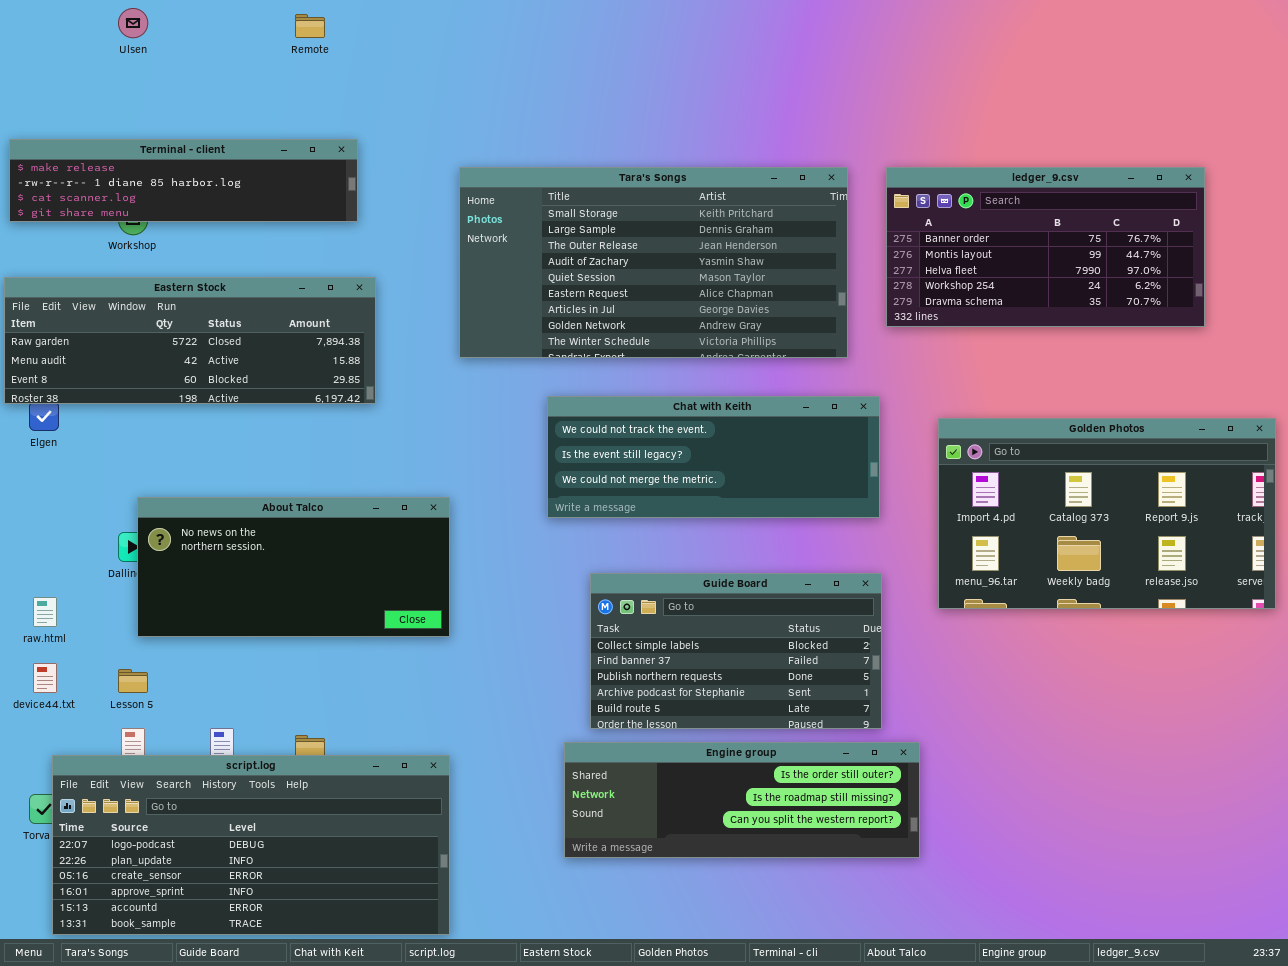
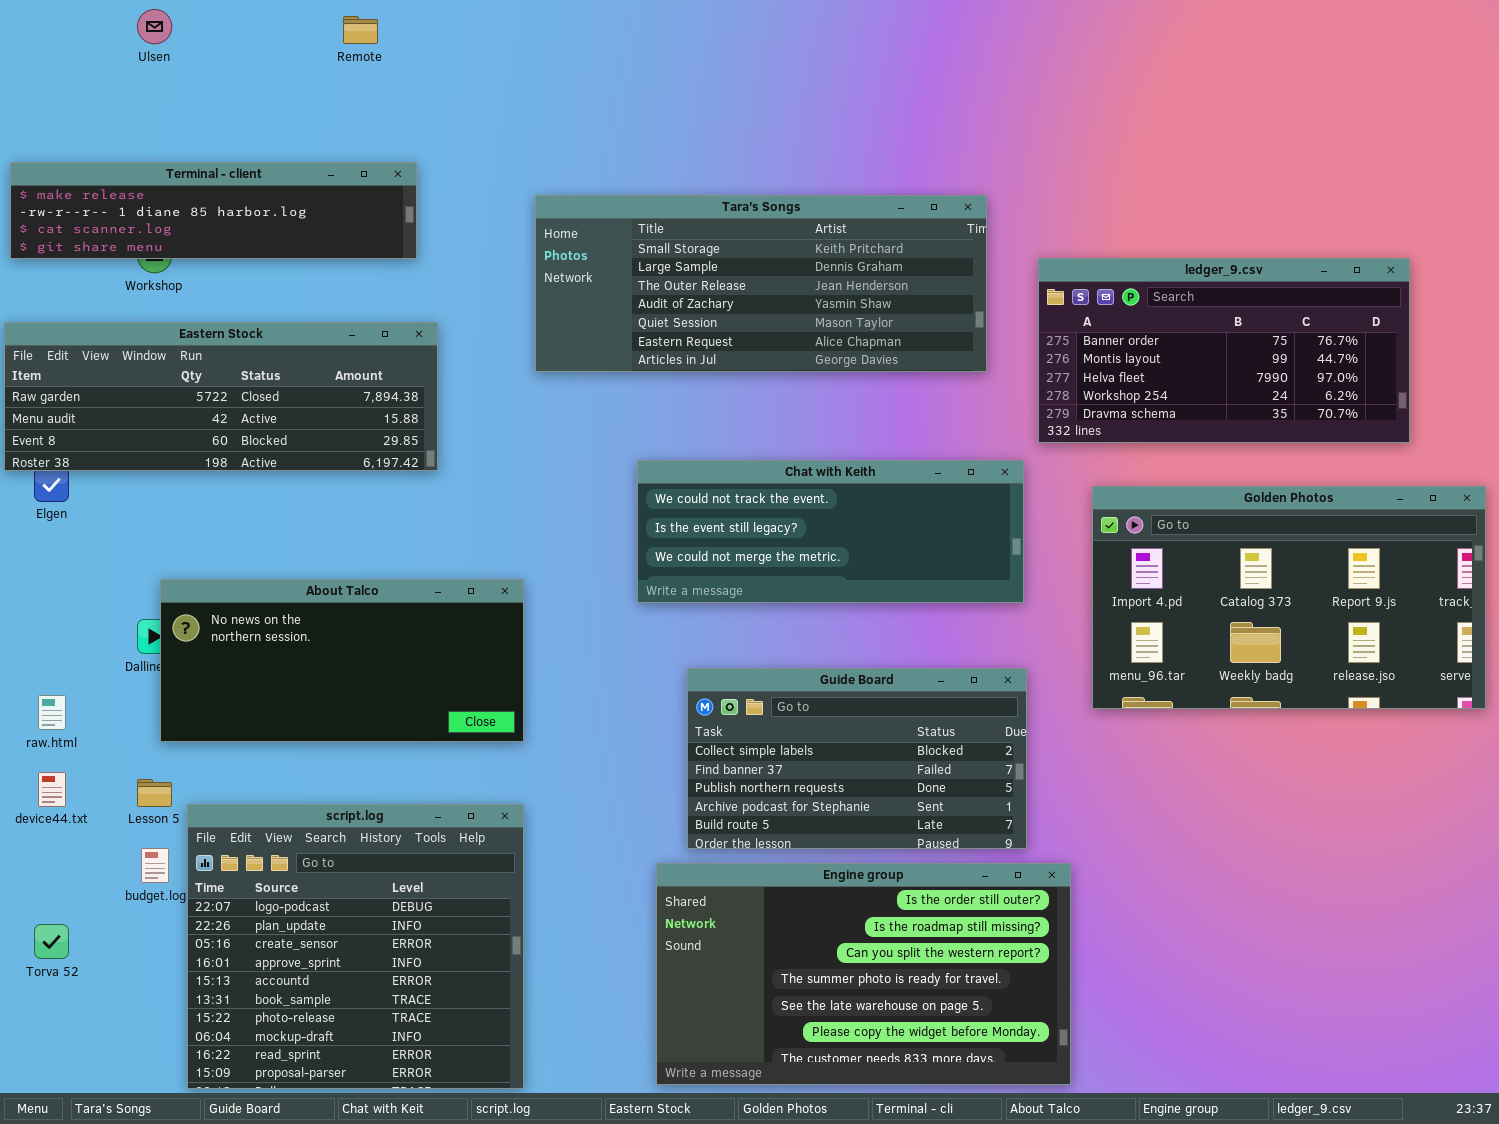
Tara's Songs: [459,167,848,358] -> [535,195,987,372], resized
ledger_9.csv: [886,167,1205,327] -> [1038,258,1410,443], moved
Engine group: [564,742,920,858] -> [656,863,1071,1085], resized
script.log: [52,755,450,935] -> [187,804,524,1089], resized

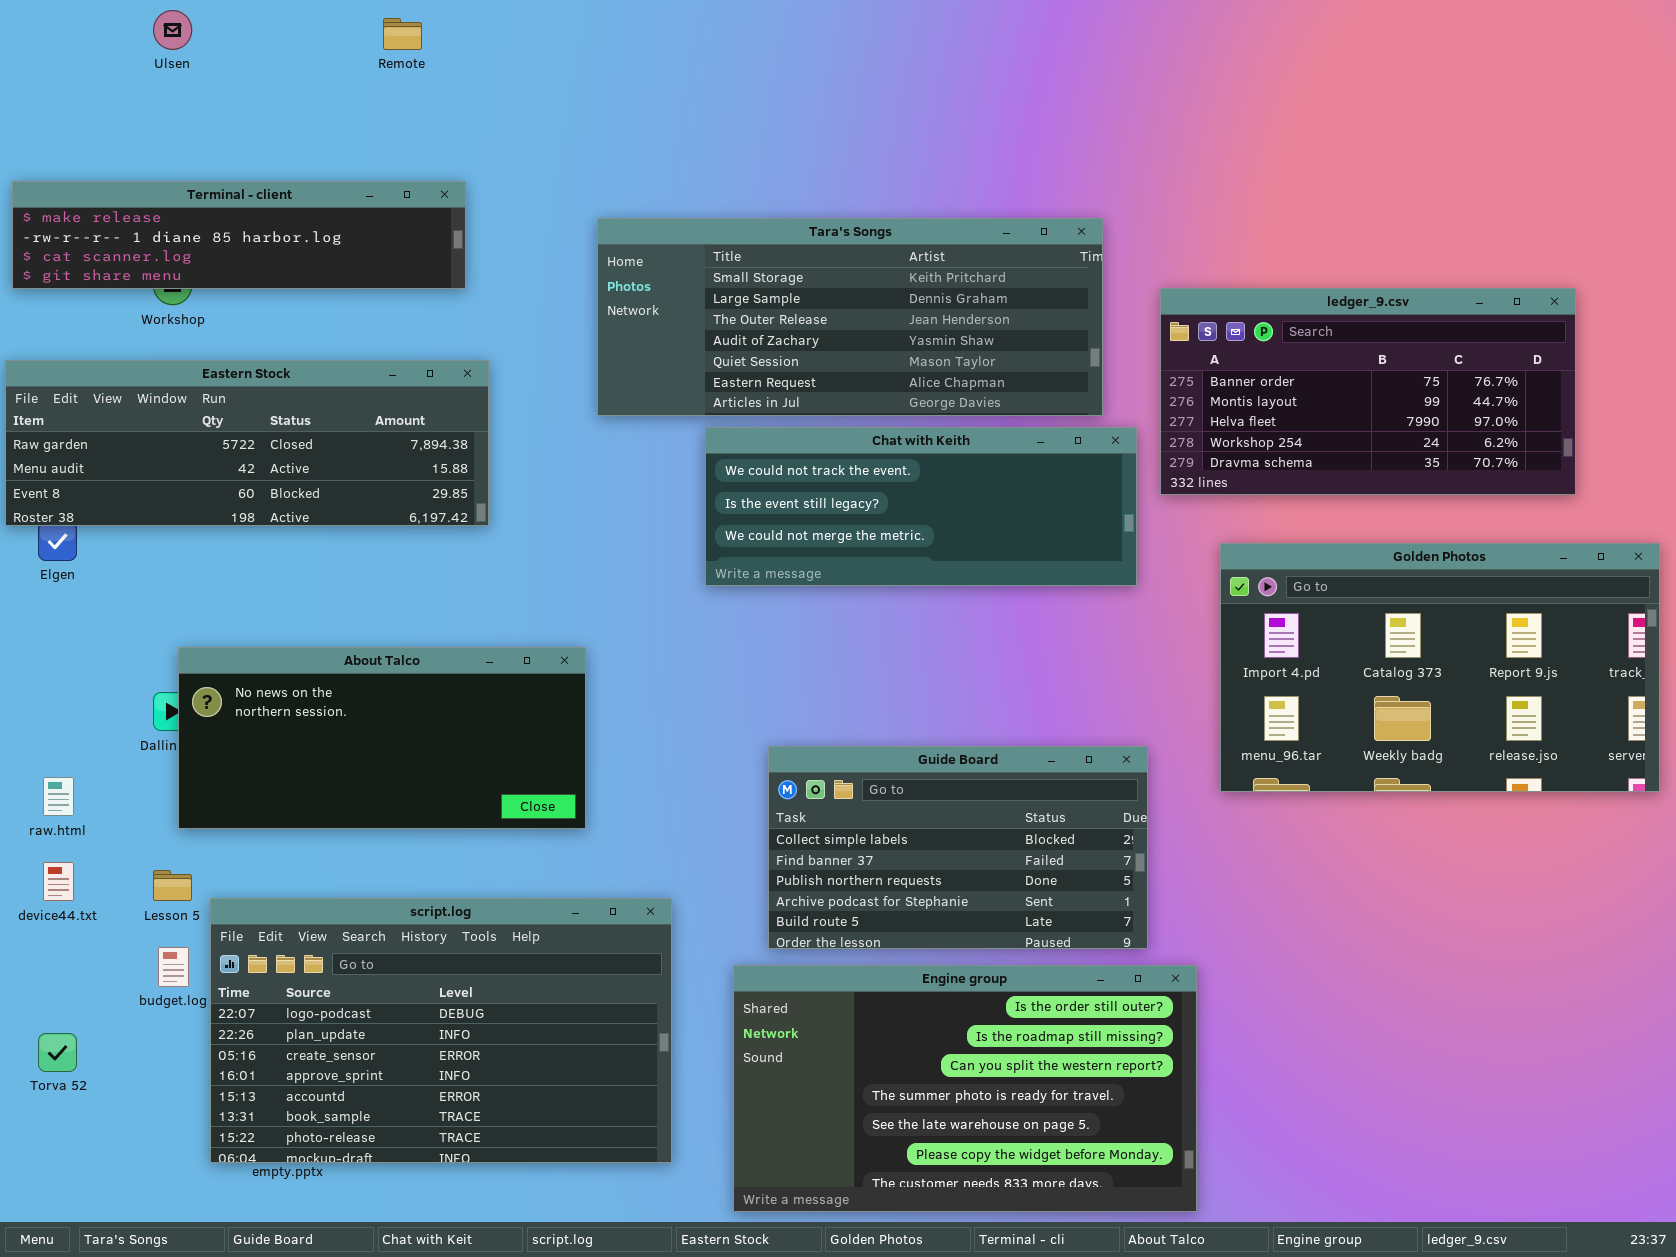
Chat with Keith: [637,460,1024,603] -> [705,427,1137,586], moved
script.log: [187,804,524,1089] -> [210,898,672,1163], resized

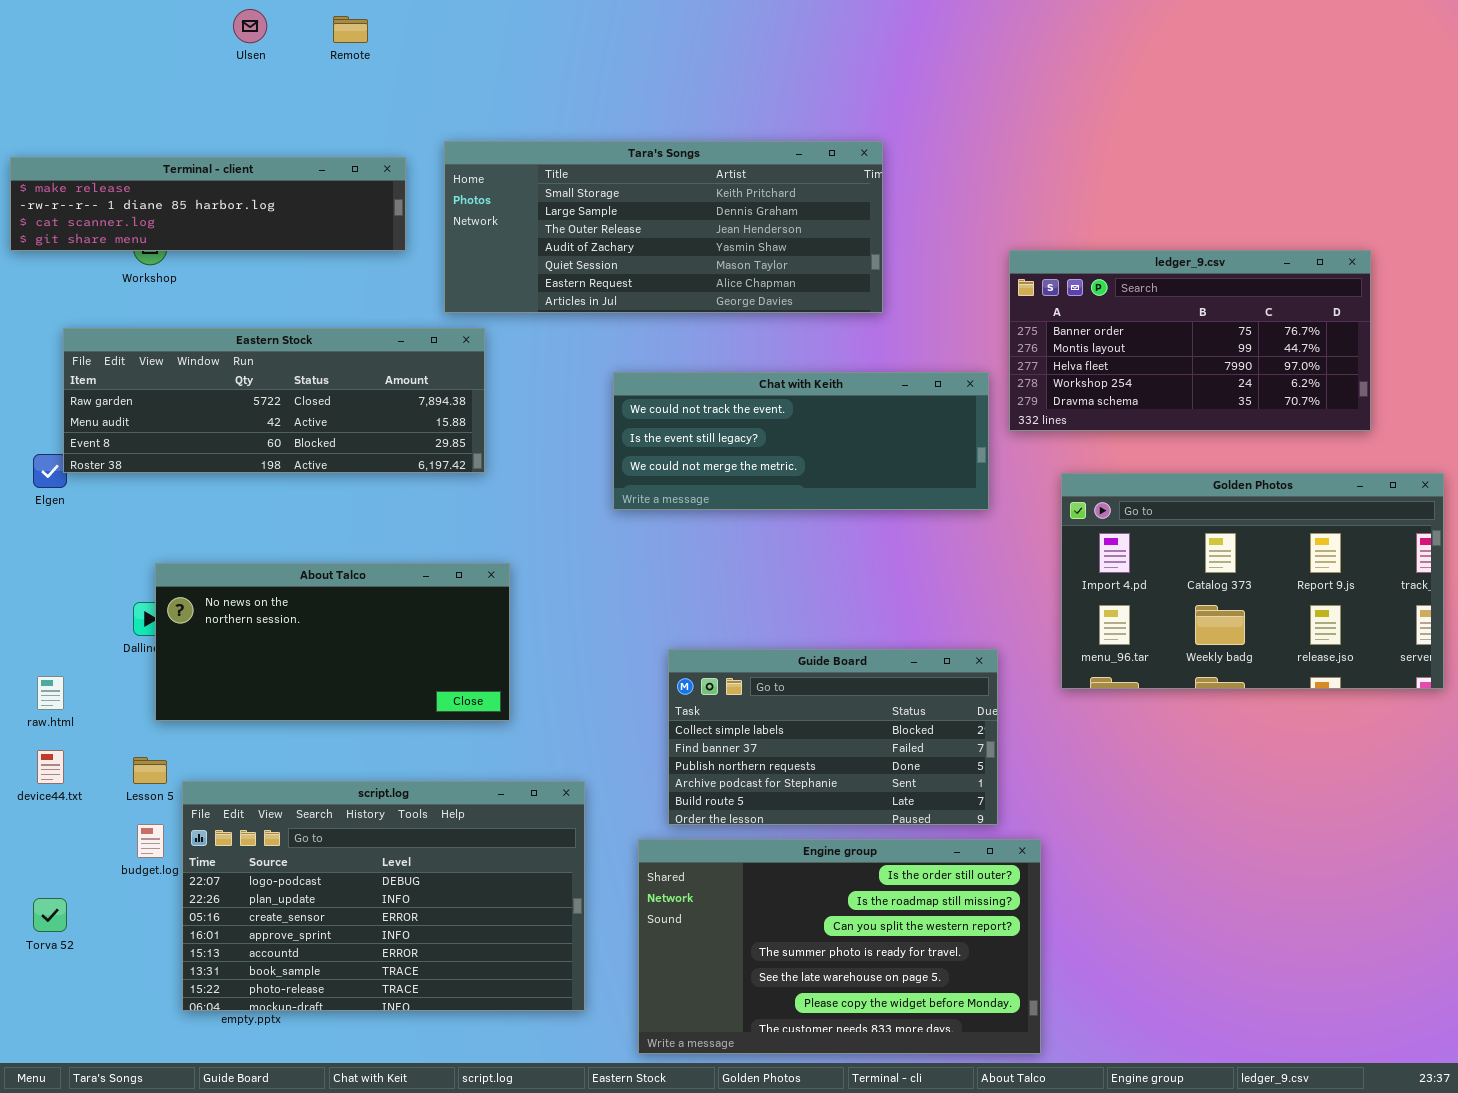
Ulsen: [153,10,192,50] -> [233,9,267,43], moved
Tara's Songs: [597,218,1103,416] -> [444,141,883,313], moved
Eastern Stock: [5,360,489,526] -> [63,328,485,473], moved

